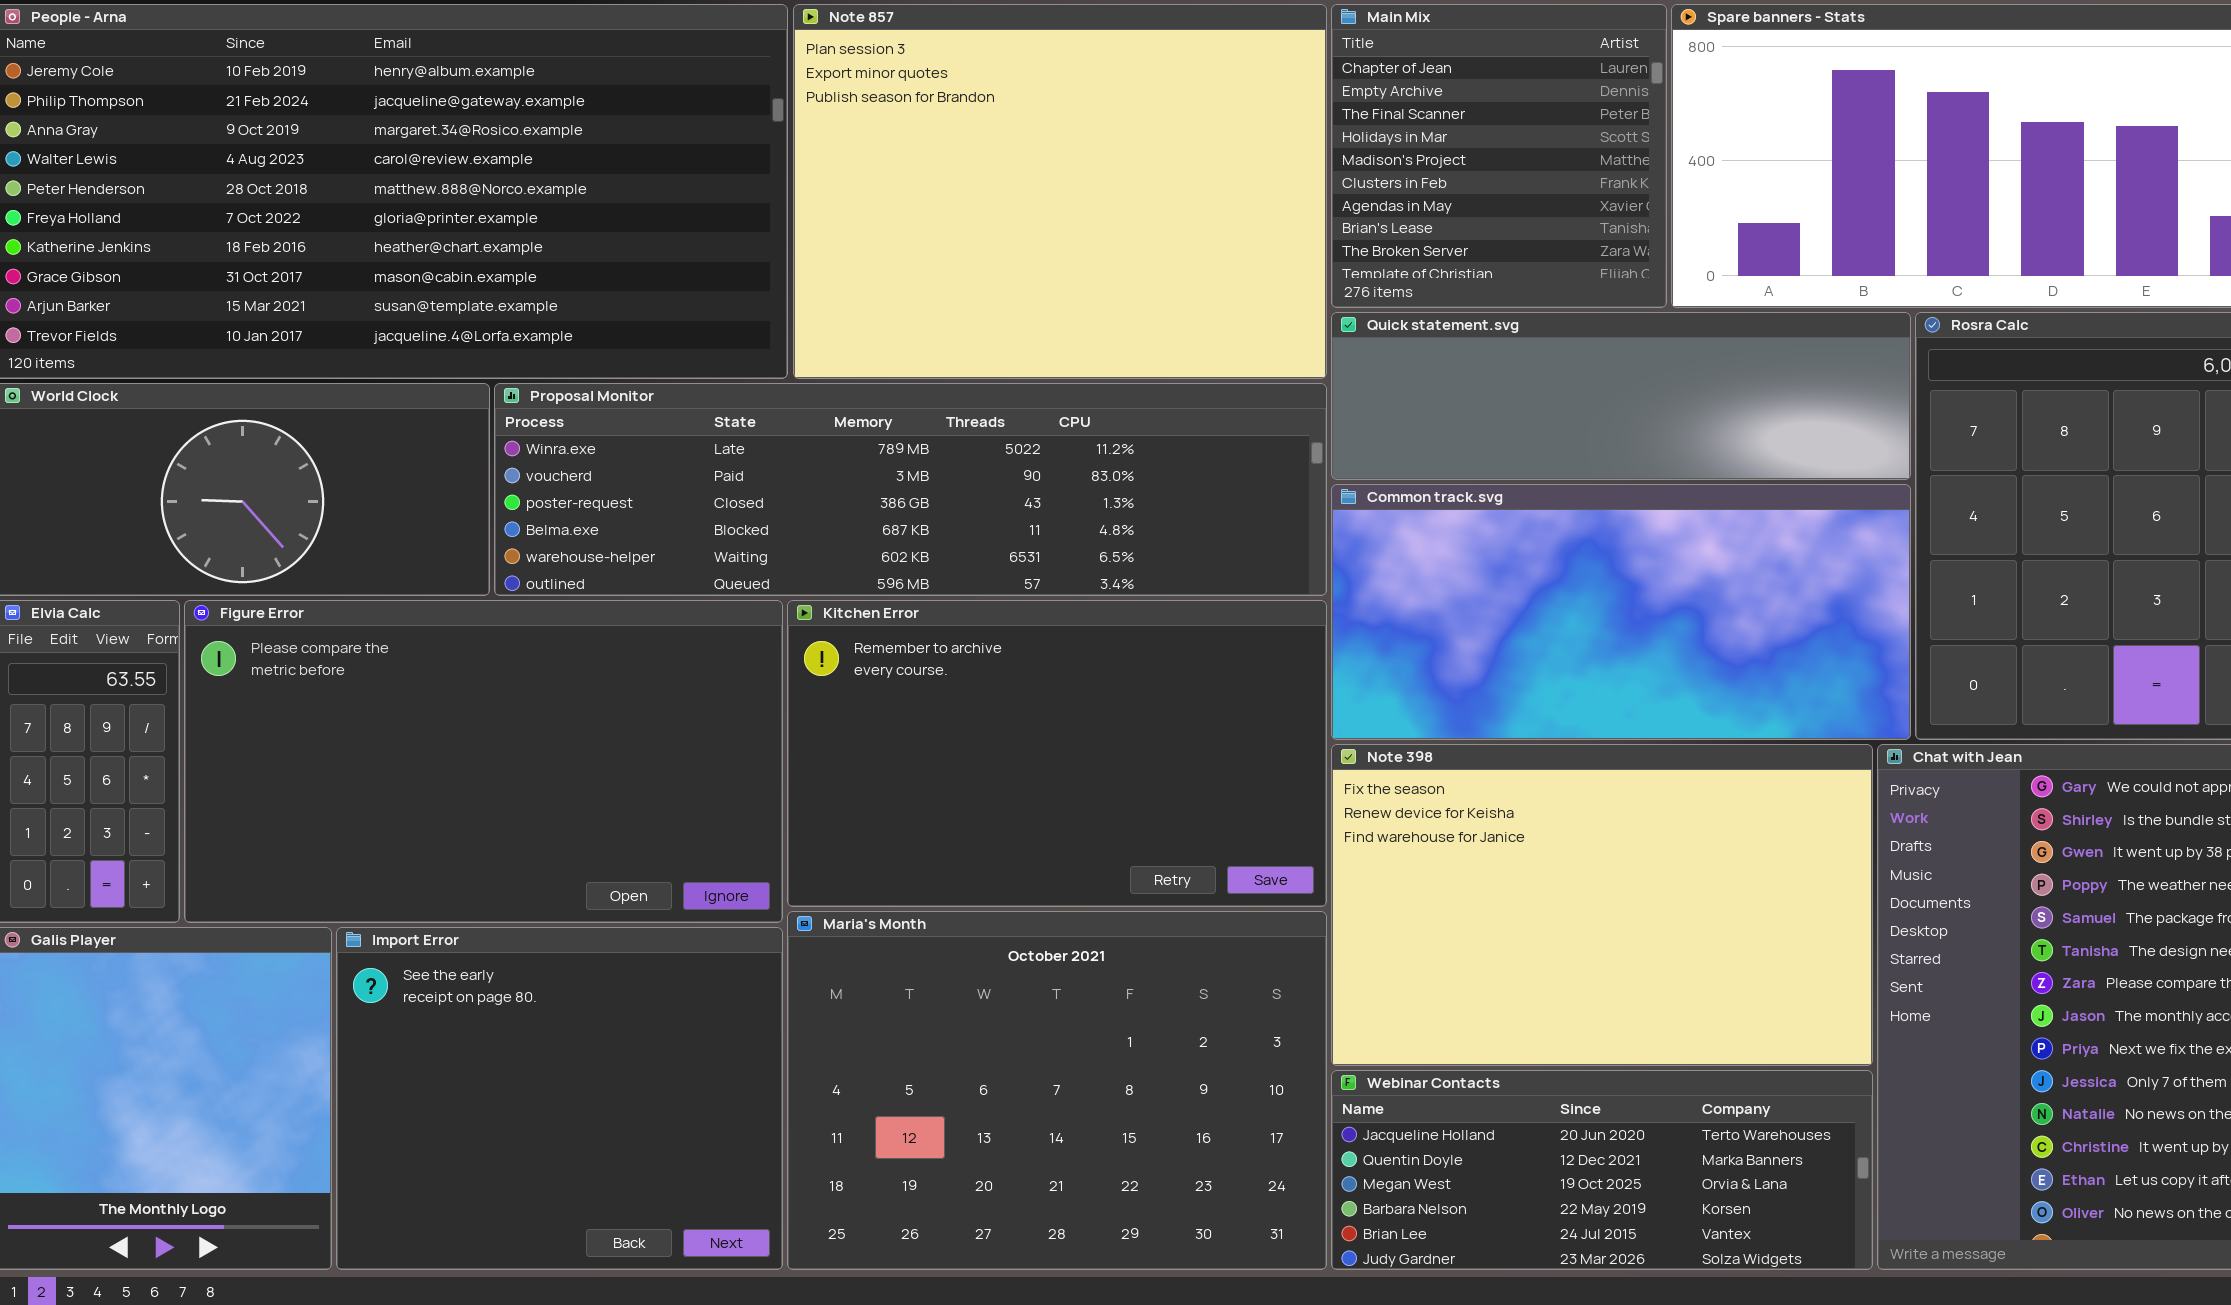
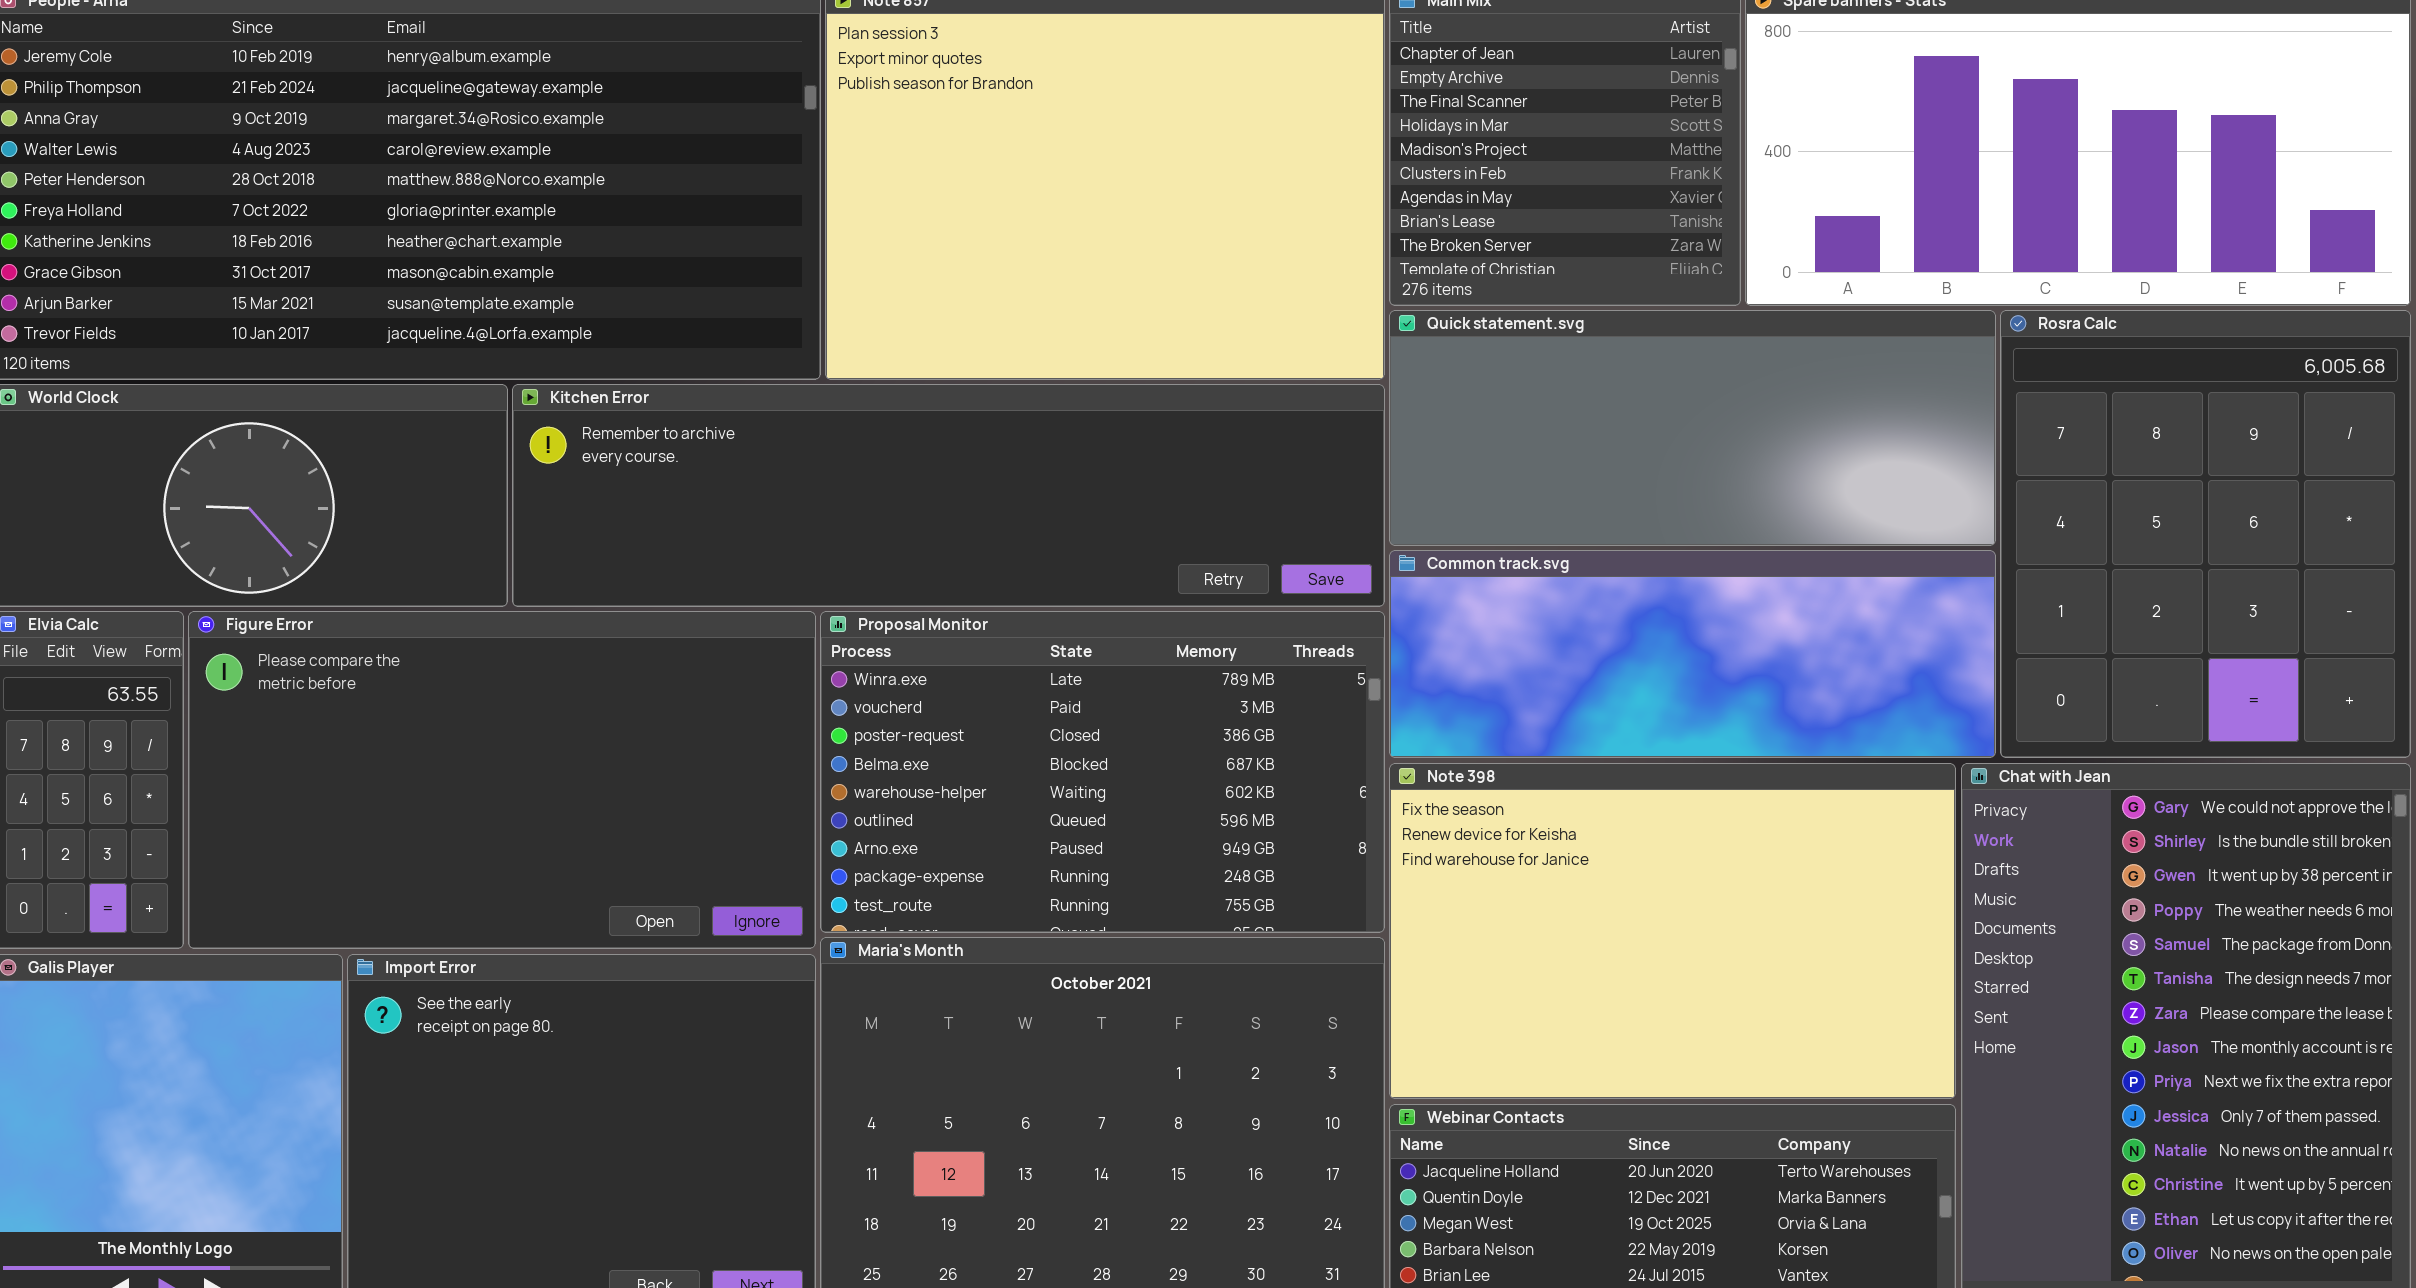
Quick statement.svg: [1331,312,1911,480] -> [1389,310,1996,546], resized
Proposal Monitor: [494,383,1327,596] -> [820,611,1385,933], moved, resized
Common track.svg: [1331,484,1911,740] -> [1389,550,1996,758], resized
Kitchen Error: [787,600,1327,907] -> [512,384,1385,607], moved, resized

